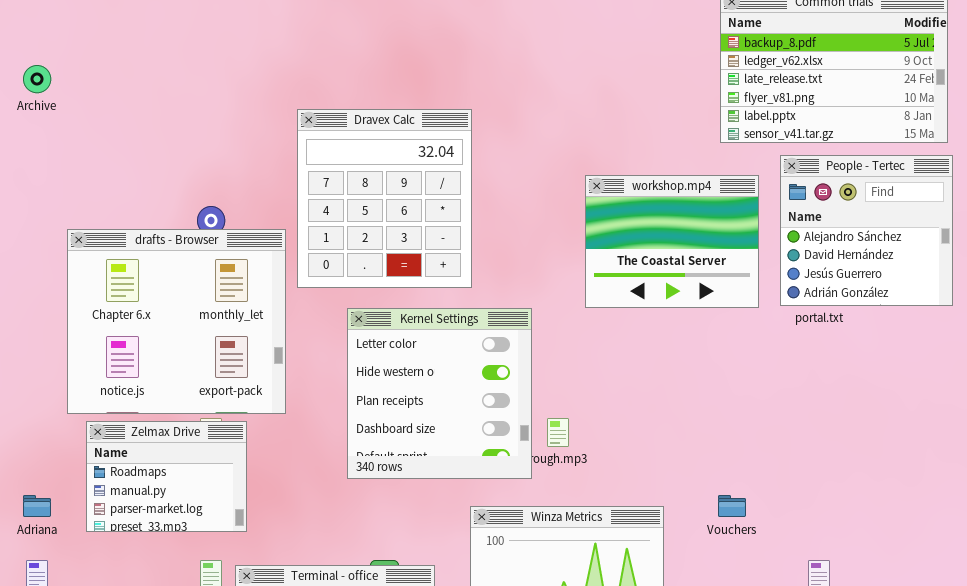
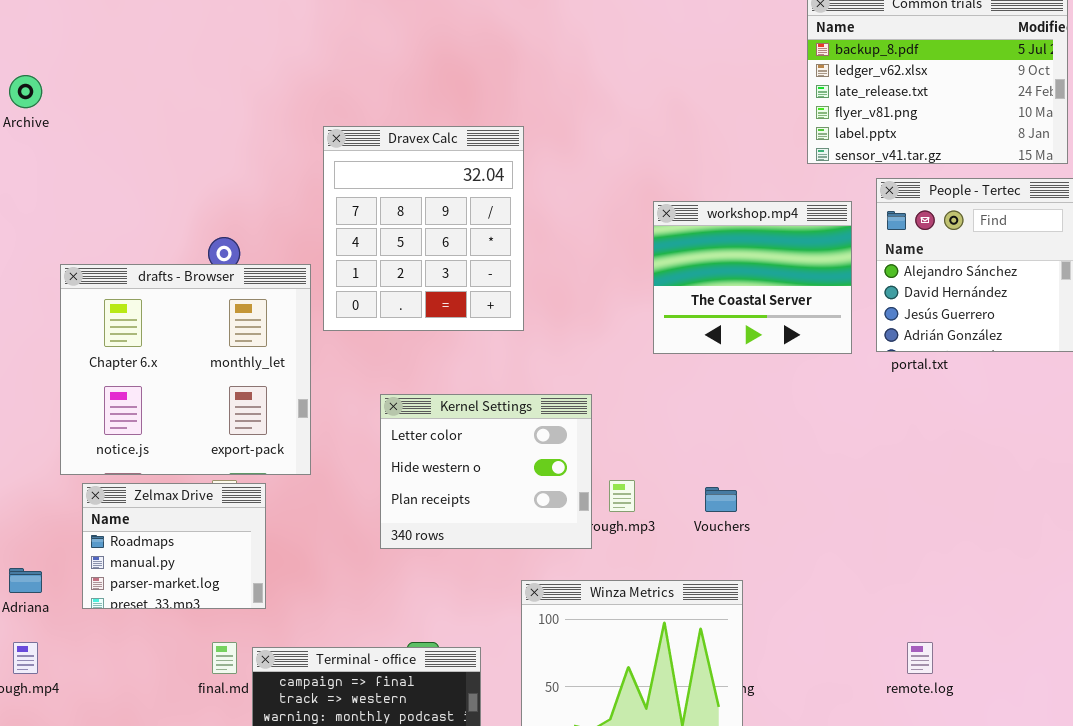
Kernel Settings: [347,308,532,479] -> [380,394,592,549], resized
Vouchers: [718,495,746,517] -> [705,487,737,512], moved

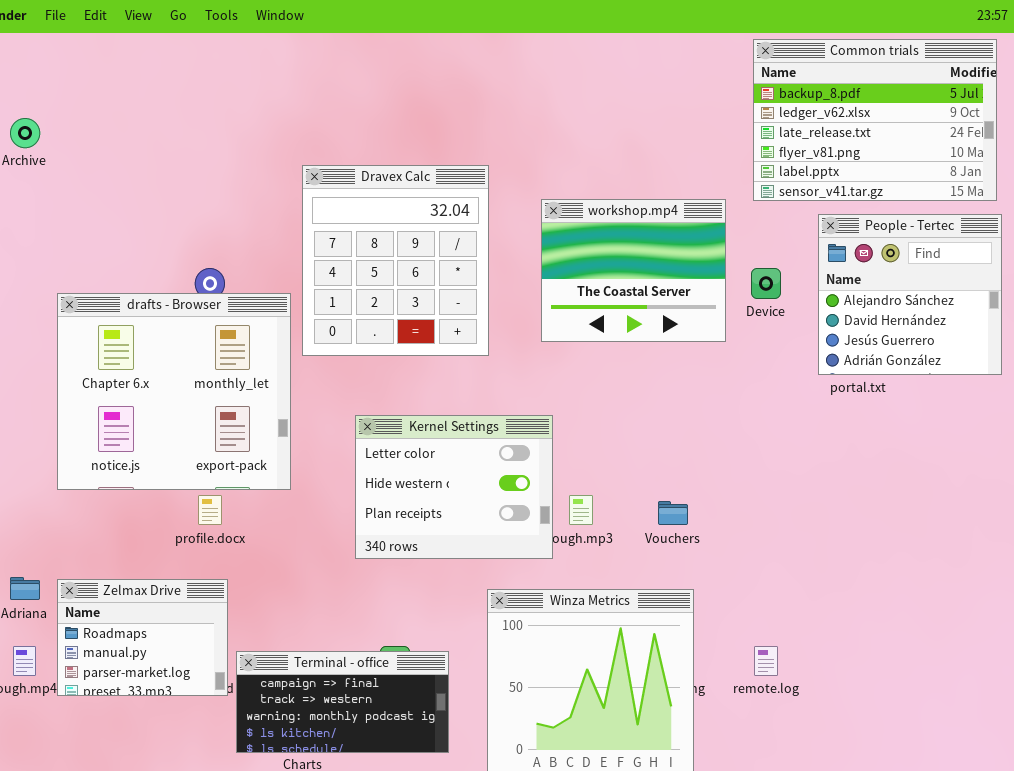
workshop.mp4: [653,201,852,354] -> [541,199,726,342], moved
Zelmax Drive: [82,483,266,609] -> [57,579,228,696], moved
remote.log: [907,642,933,674] -> [754,646,778,676], moved

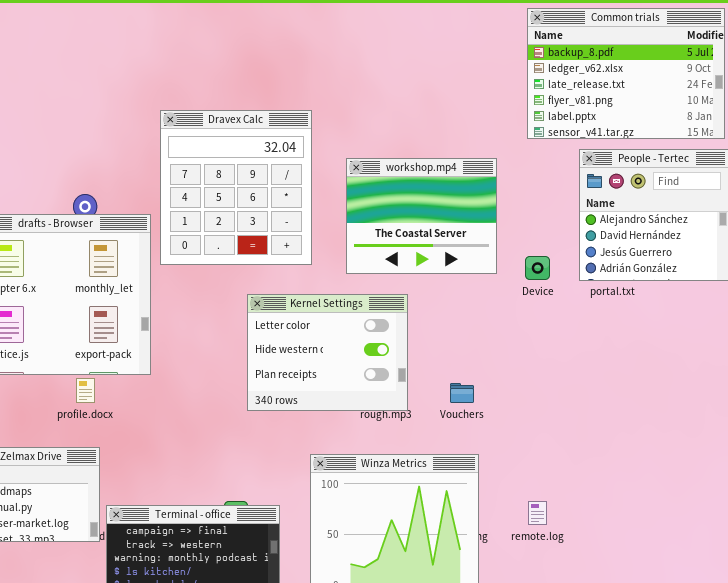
workshop.mp4: [541,199,726,342] -> [346,158,497,274], moved
Device: [751,268,781,299] -> [525,256,550,280], moved
Kernel Settings: [355,415,553,559] -> [247,294,408,411], moved

